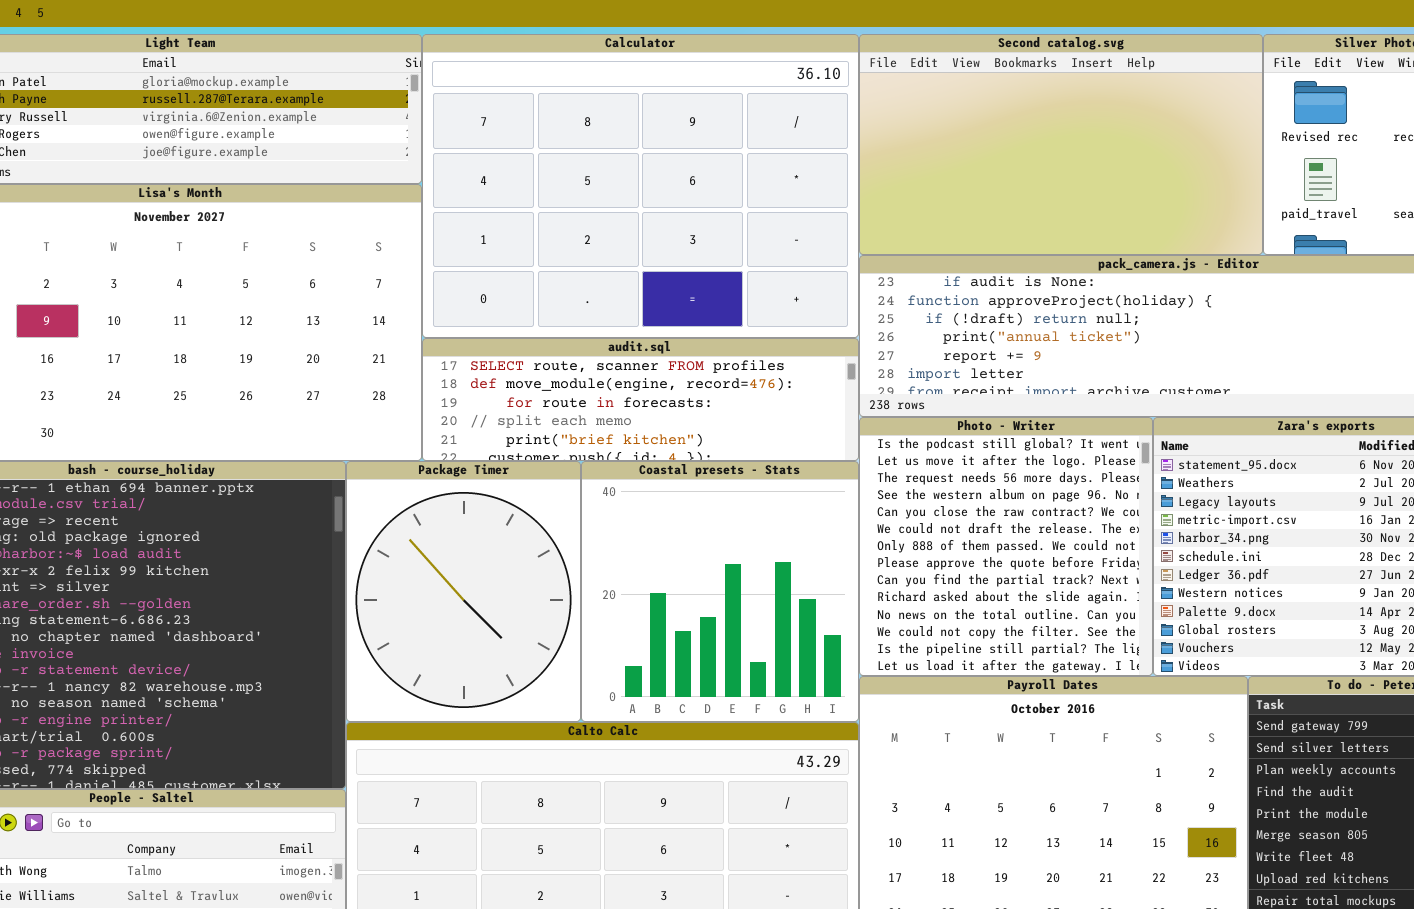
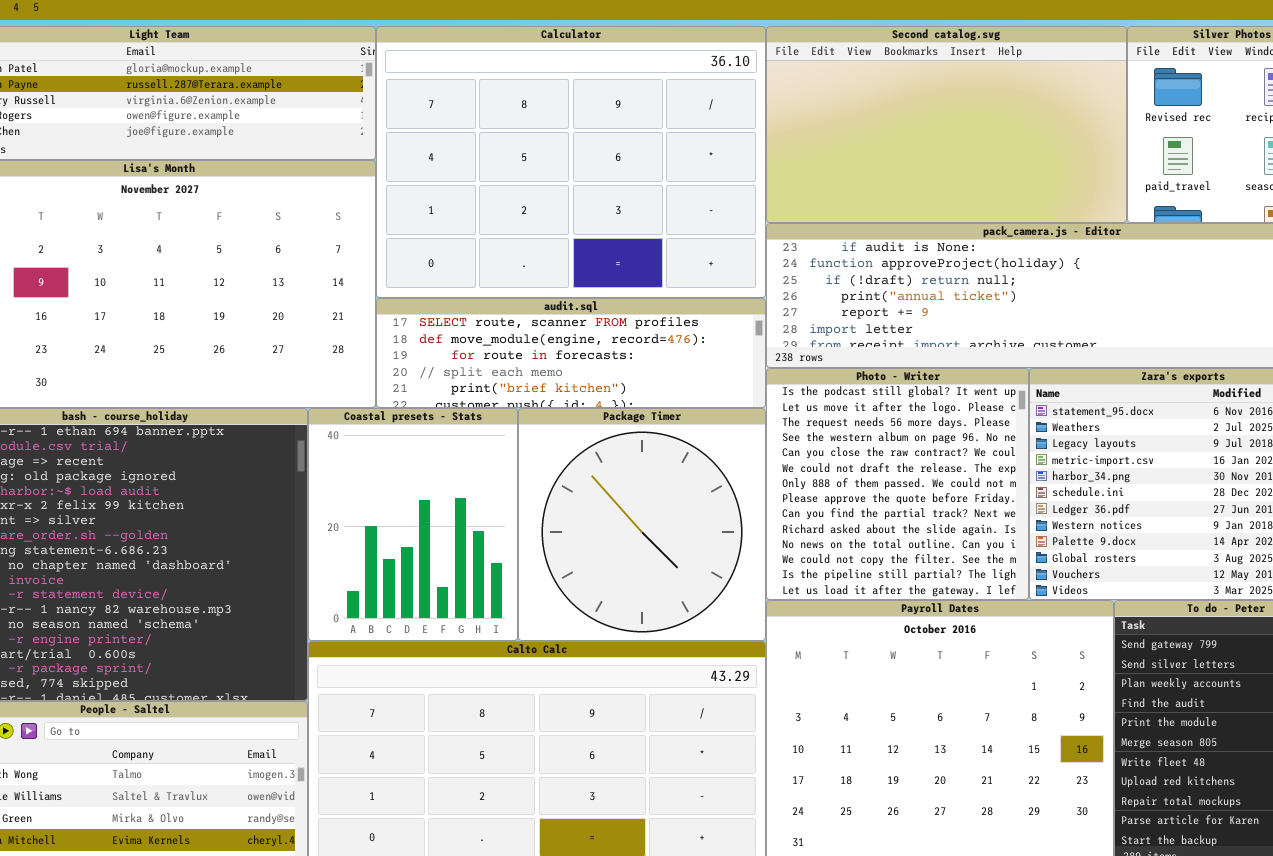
Package Timer: [346,461,581,722] -> [518,408,766,641], moved, resized
Coastal presets - Stats: [581,461,859,722] -> [308,408,518,641], moved, resized

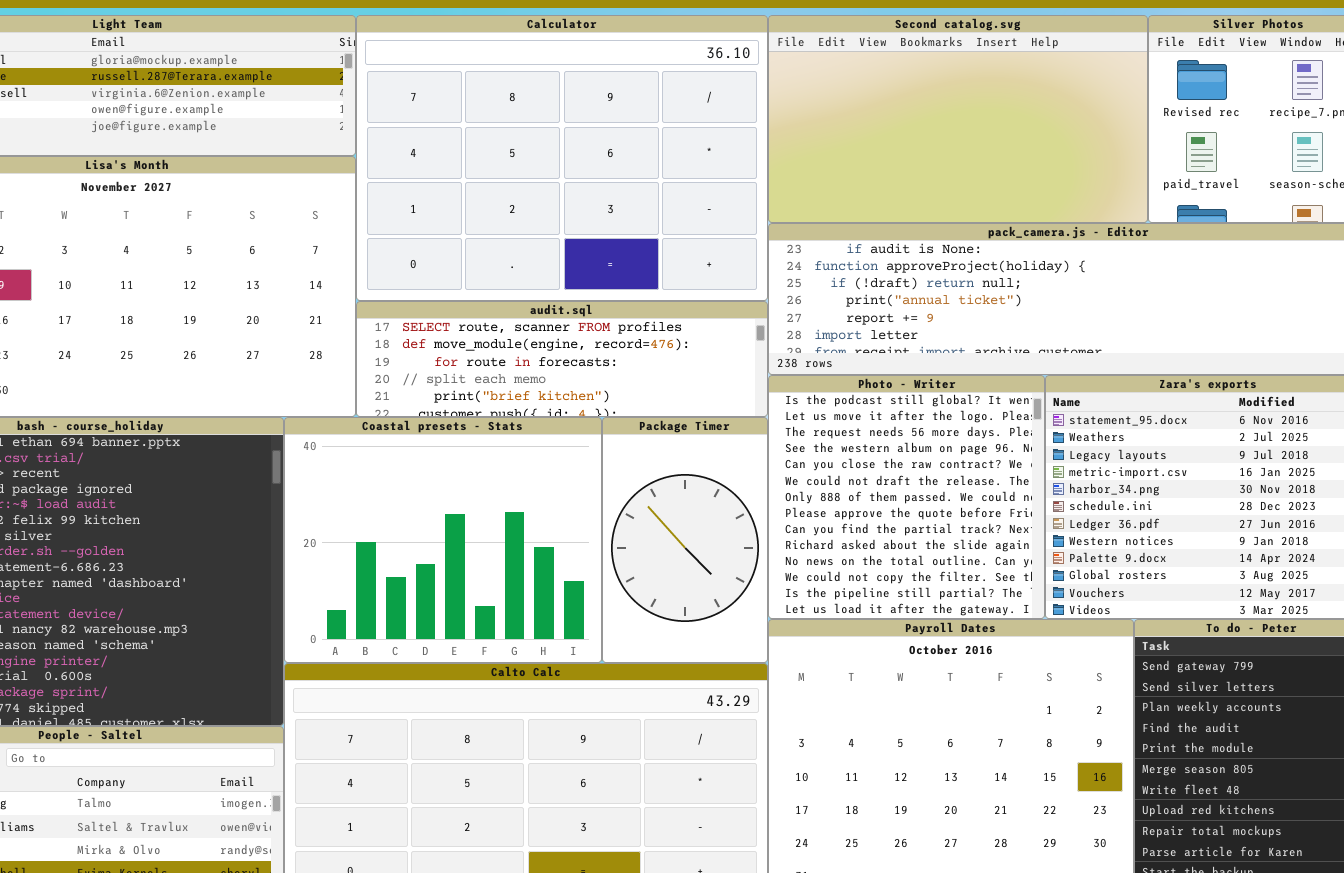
Coastal presets - Stats: [308,408,518,641] -> [284,417,602,663], resized
Package Timer: [518,408,766,641] -> [602,417,768,663], resized

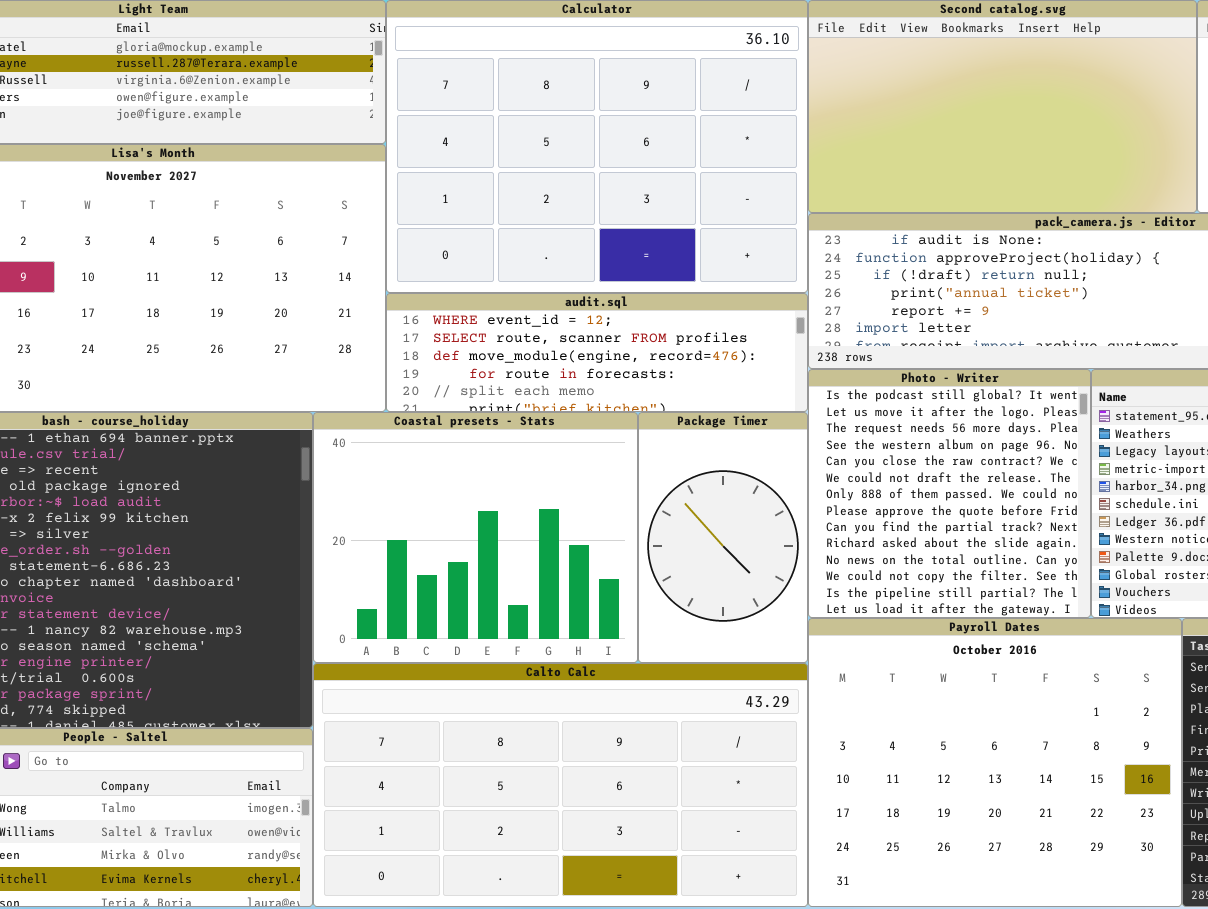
audit.sql: [356,301,768,417] -> [386,293,808,412], scrolled up 1 row

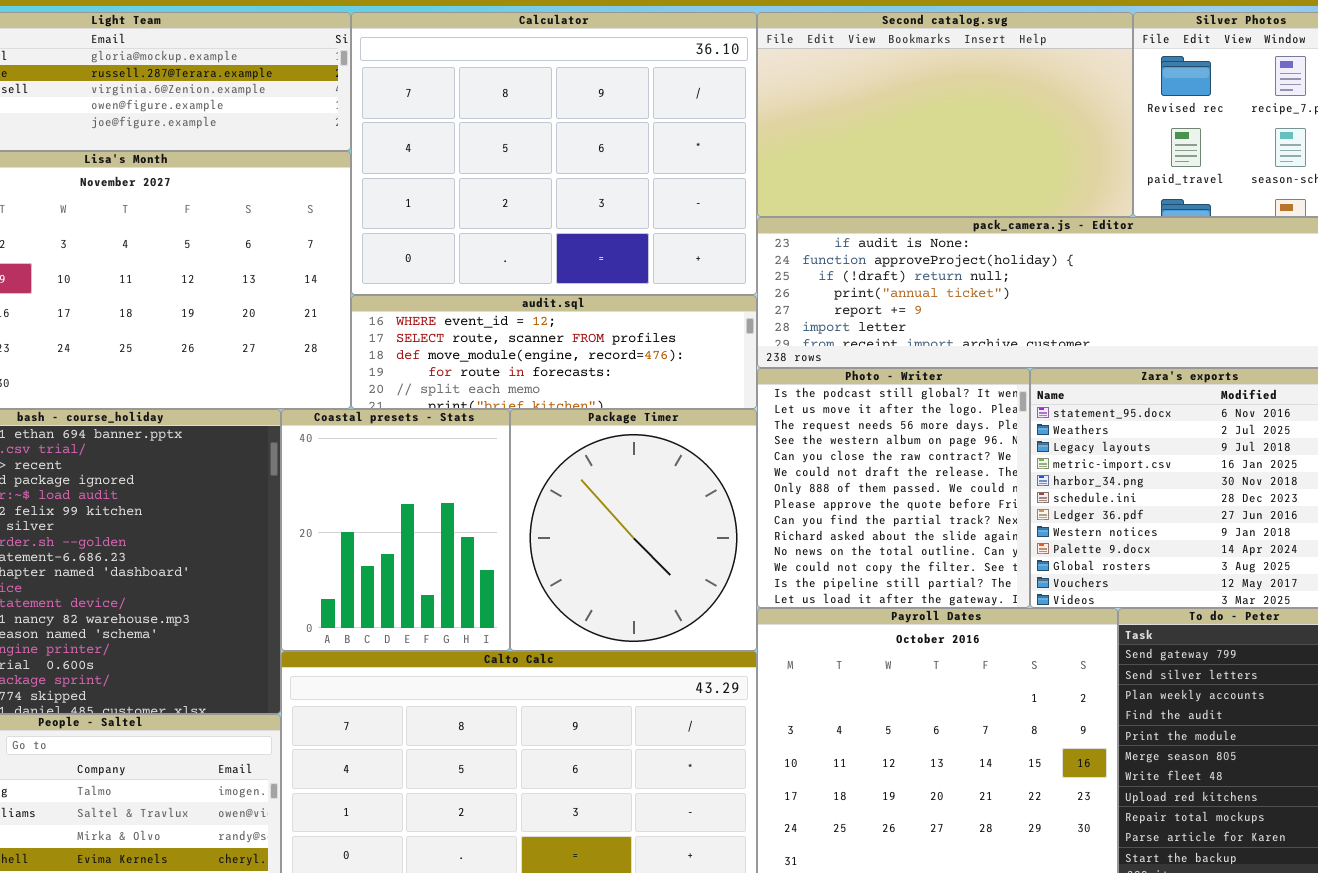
Coastal presets - Stats: [313,412,638,663] -> [281,409,510,651], resized
Package Timer: [638,412,808,663] -> [510,409,757,651], resized

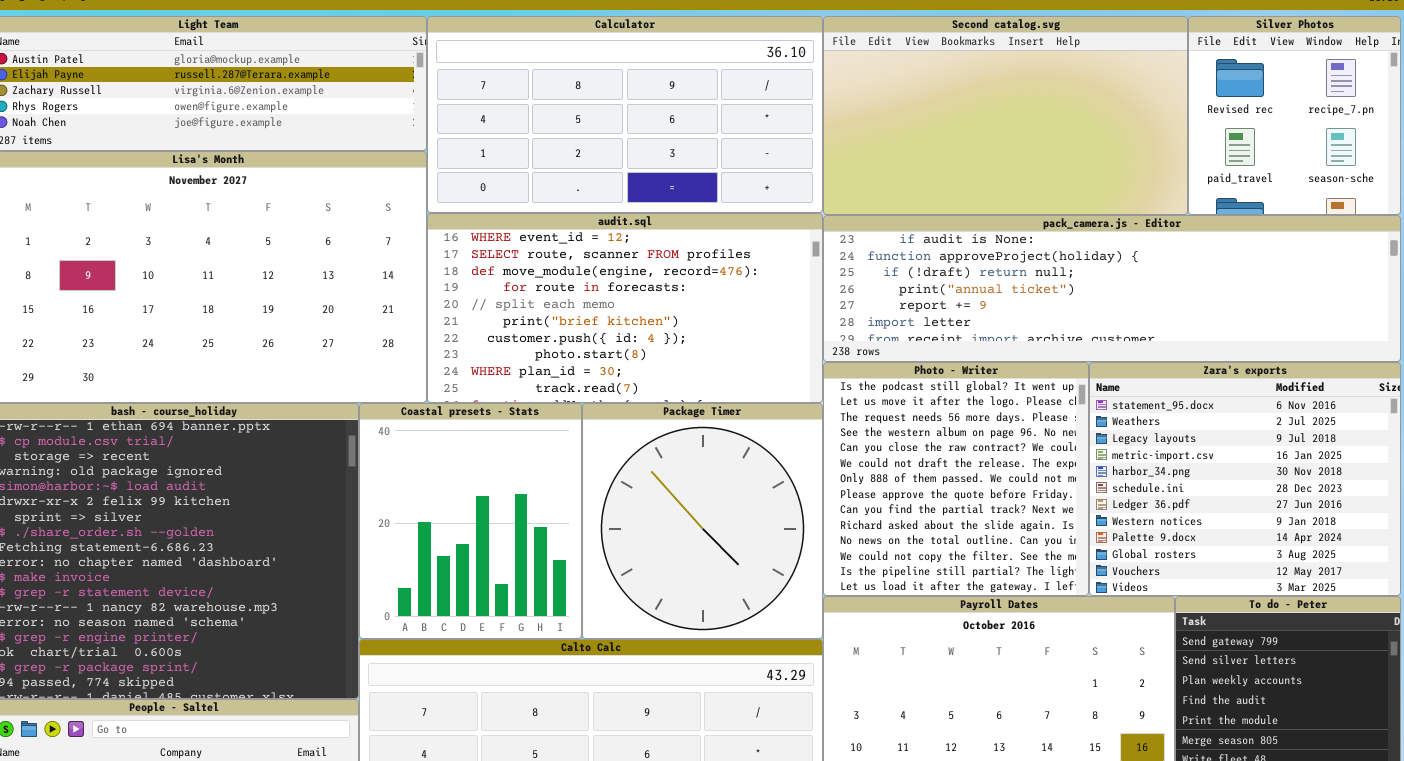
Calculator: [351,12,757,295] -> [427,16,823,213], resized
audit.sql: [351,295,757,409] -> [427,213,823,403], resized

